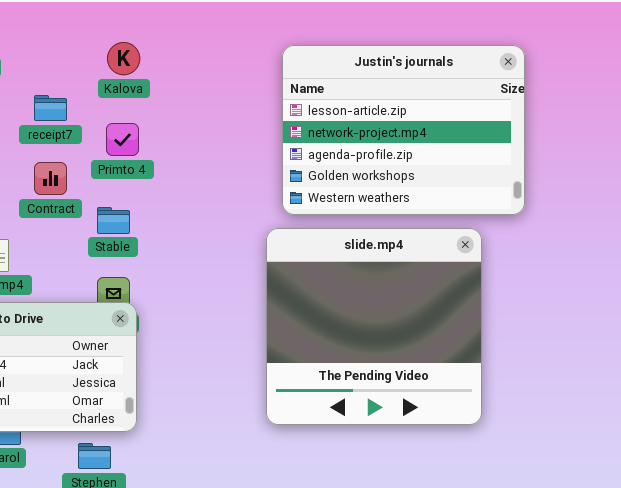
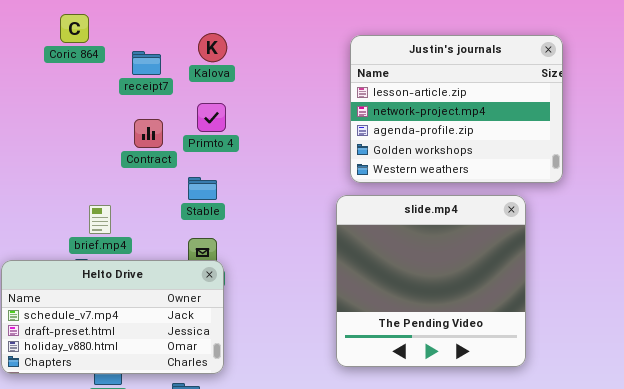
receipt7: [34,95,67,121] -> [132,51,161,75], moved
Contract: [34,162,67,195] -> [134,119,163,148], moved

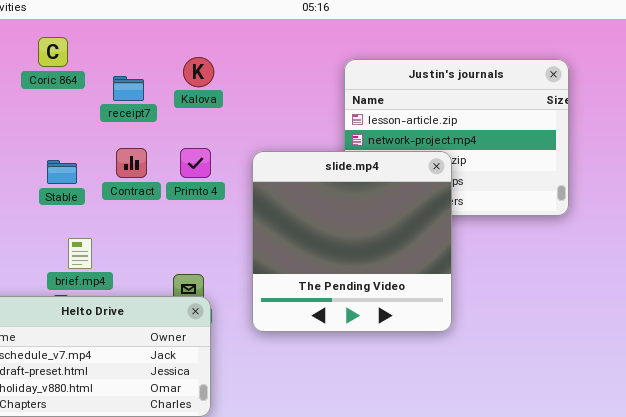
Primto 4: [197,103,226,132] -> [180,148,211,178], moved
Stable: [188,177,217,200] -> [47,160,77,184], moved
slide.mp4: [336,195,526,367] -> [252,151,452,332], moved

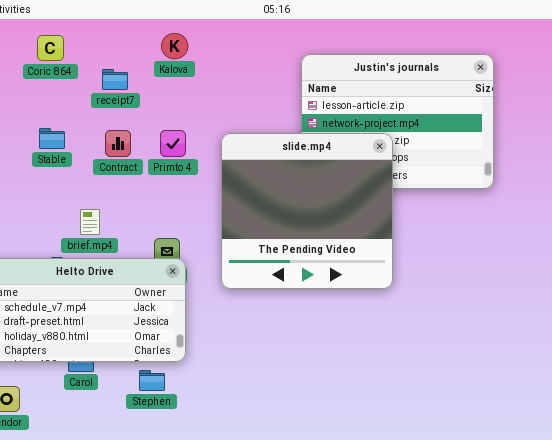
Kalova: [183,57,214,87] -> [161,33,188,59], moved
Stable: [47,160,77,184] -> [39,128,65,149], moved
brief.mp4: [68,238,92,269] -> [80,209,100,235], moved

